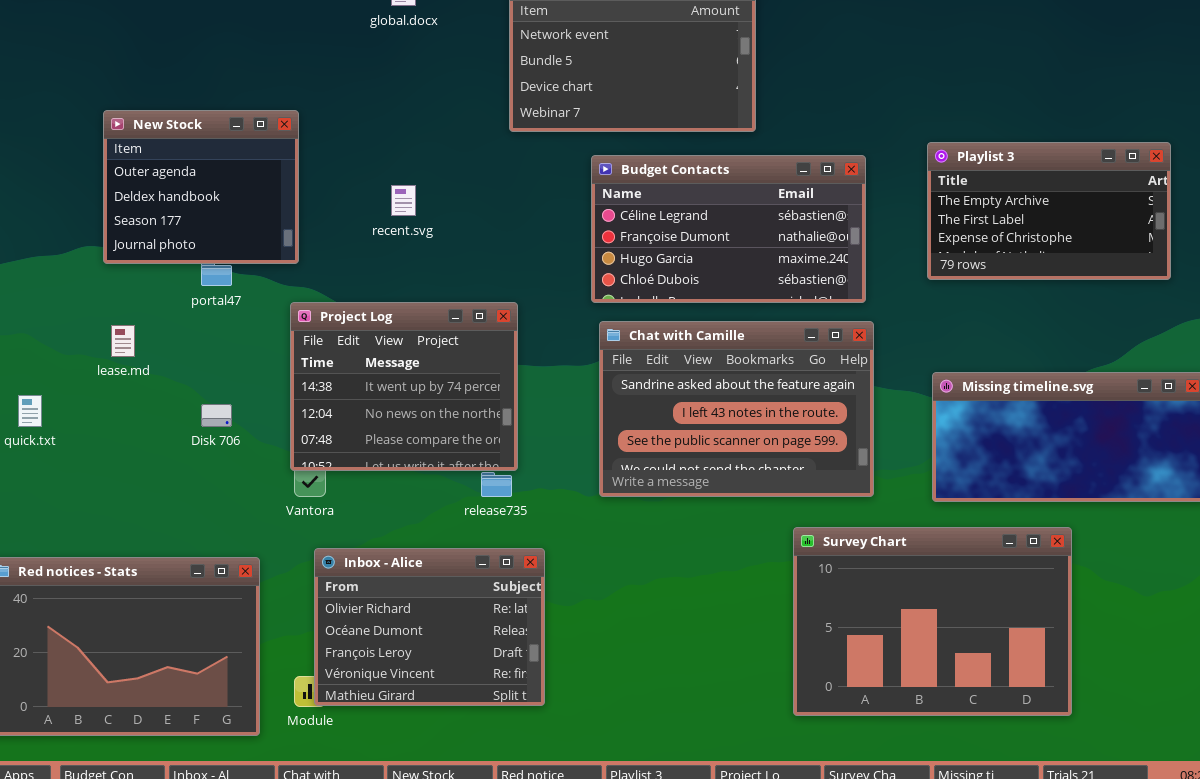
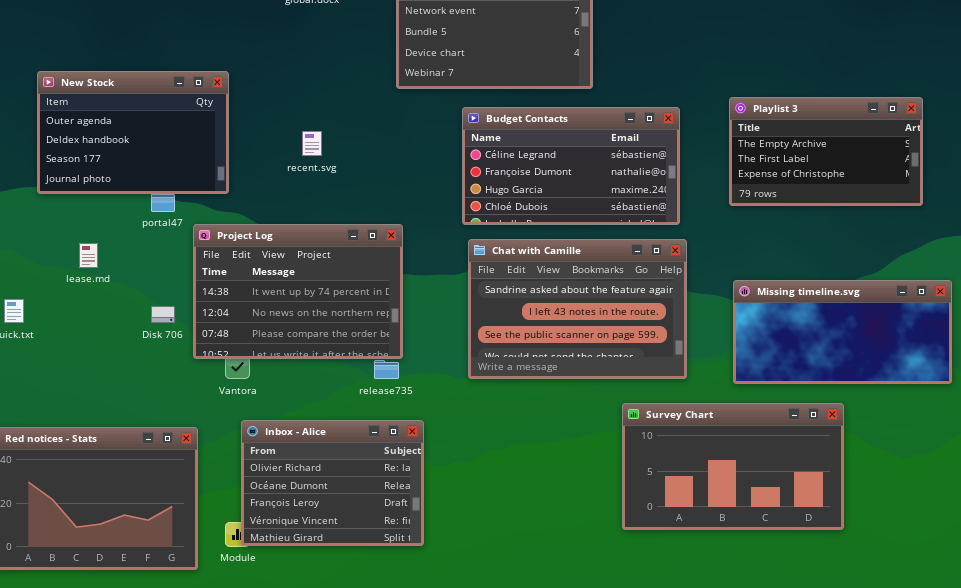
New Stock: [103,110,299,264] -> [37,71,229,194], resized
Project Log: [290,302,518,471] -> [193,224,403,359], resized
Survey Chart: [793,527,1072,716] -> [622,403,844,530], resized

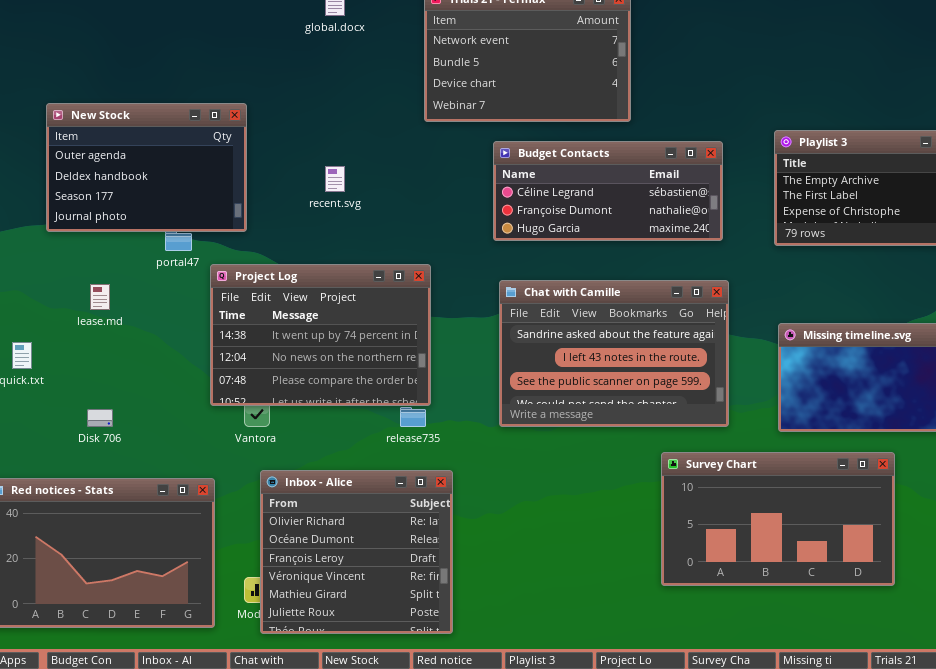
Budget Contacts: [462,107,680,225] -> [493,141,723,241], resized
Disk 706: [151,306,175,323] -> [87,409,113,427], moved
Inbox - Alice: [241,420,424,546] -> [260,470,453,634], resized

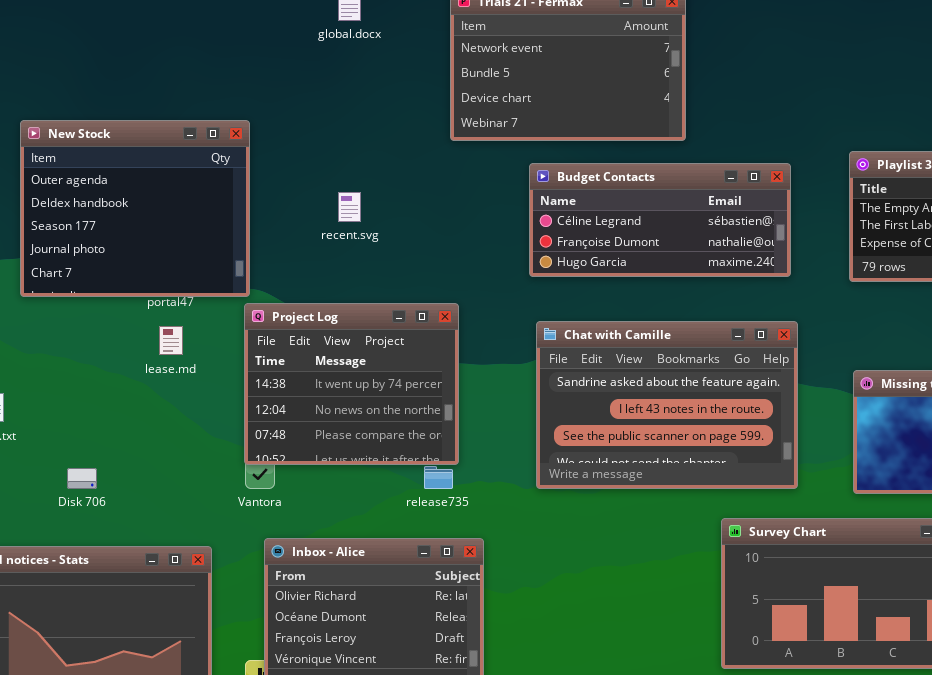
New Stock: [46,103,247,232] -> [20,120,250,297], resized
Project Log: [210,264,431,406] -> [244,303,459,465], resized
lease.md: [90,284,110,310] -> [159,326,183,355], moved

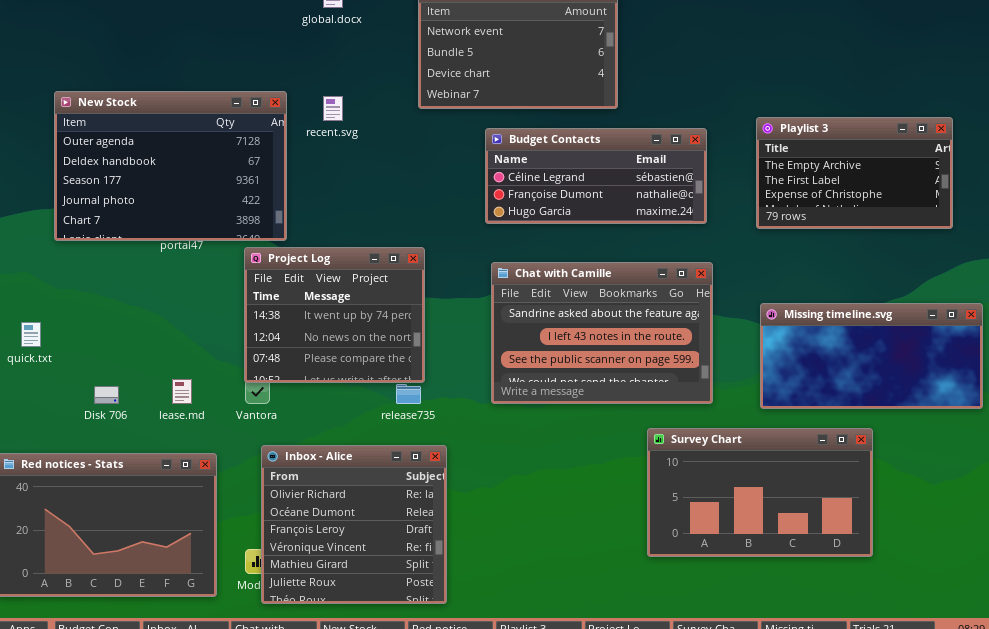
New Stock: [20,120,250,297] -> [54,91,287,241], resized
recent.svg: [338,192,361,222] -> [323,96,343,121], moved
lease.md: [159,326,183,355] -> [172,379,192,404], moved

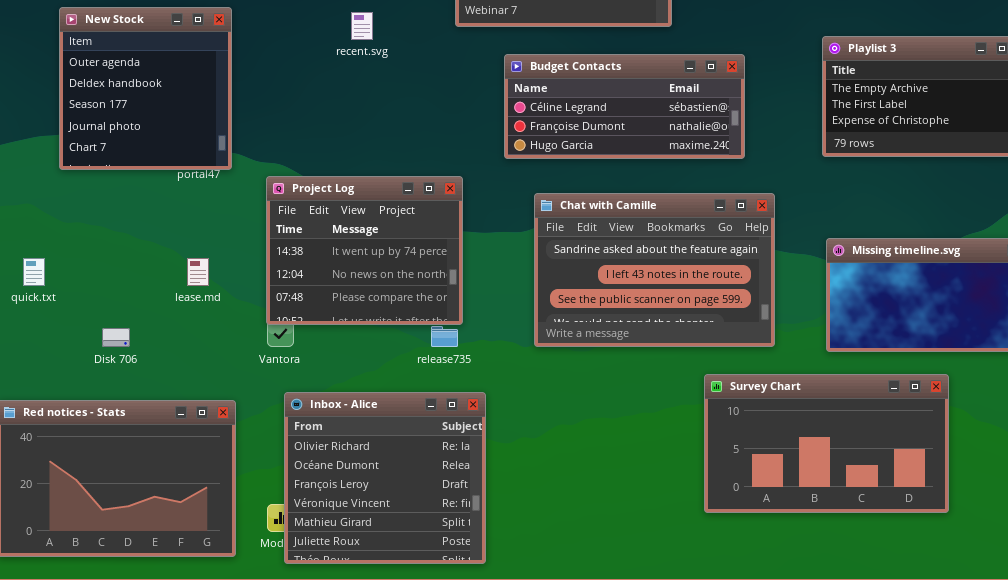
New Stock: [54,91,287,241] -> [59,7,232,170], resized
Budget Contacts: [485,128,707,224] -> [504,54,745,159], moved
lease.md: [172,379,192,404] -> [187,258,209,286], moved

